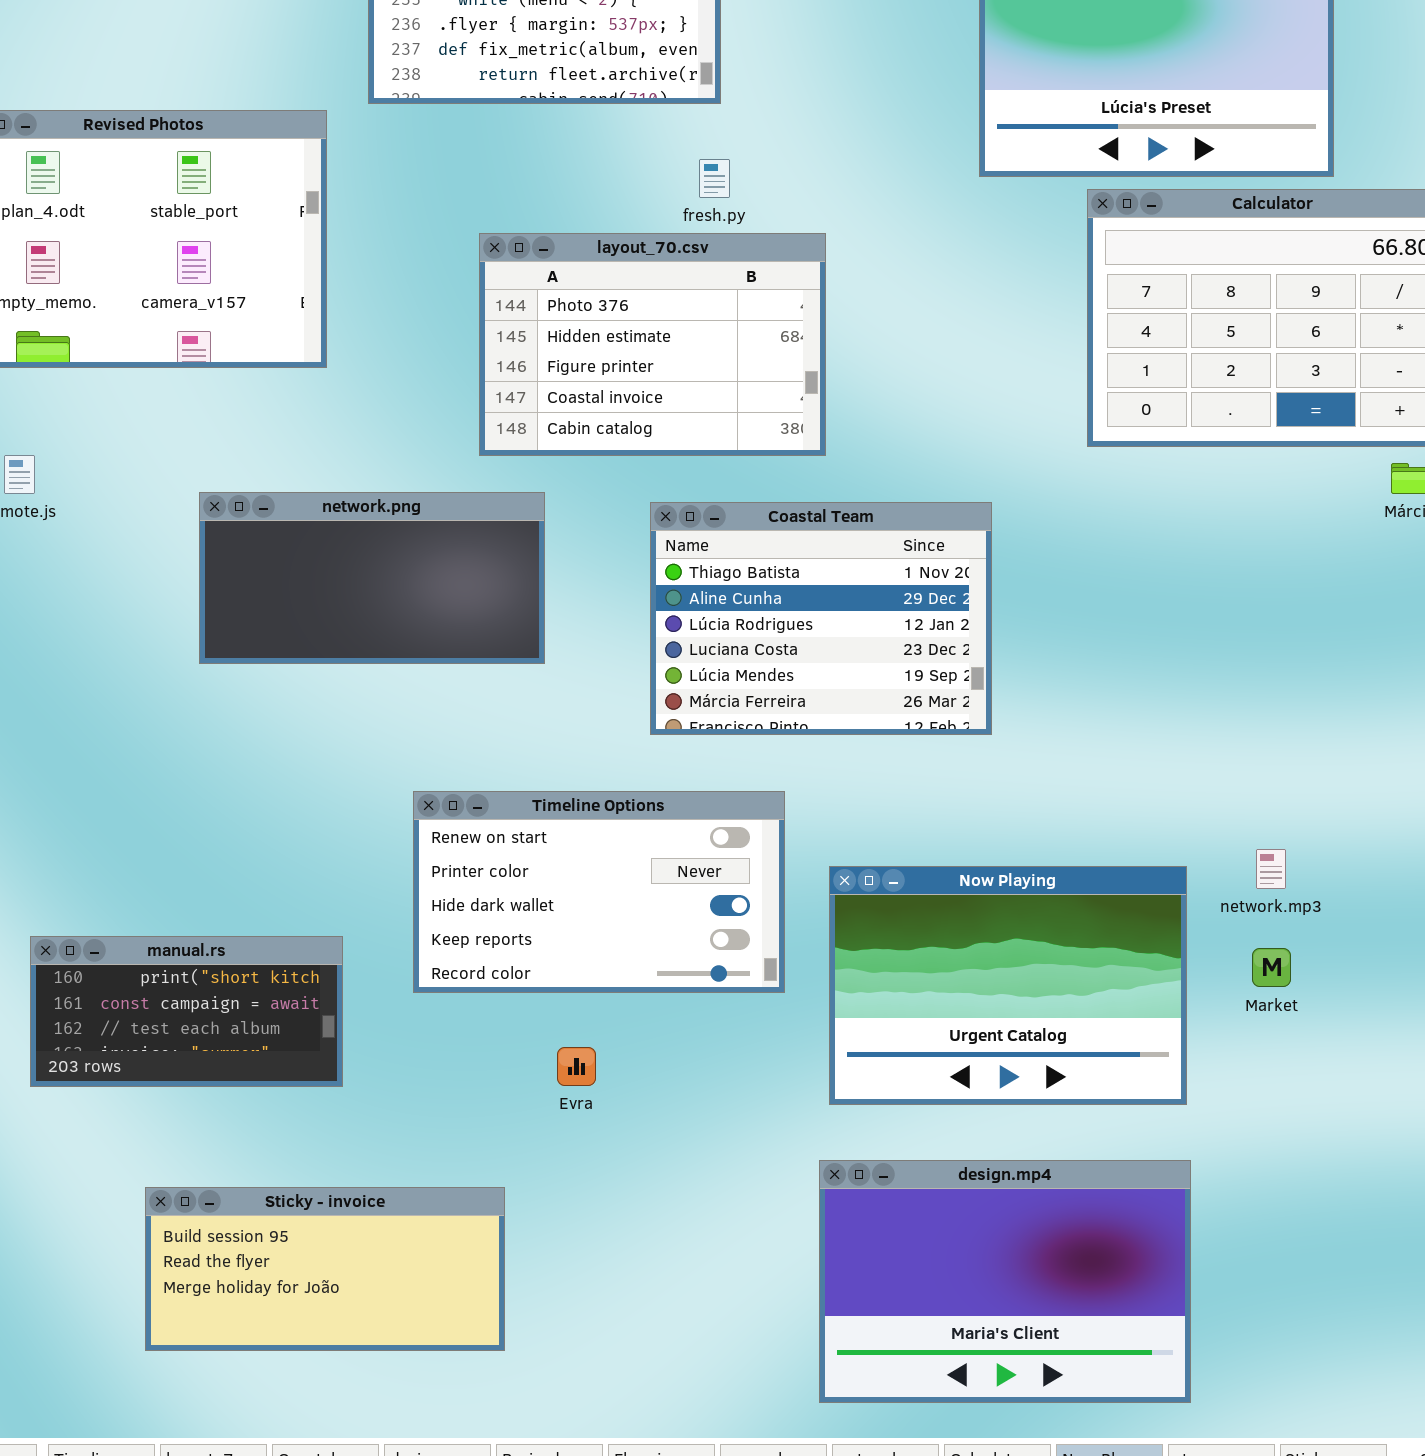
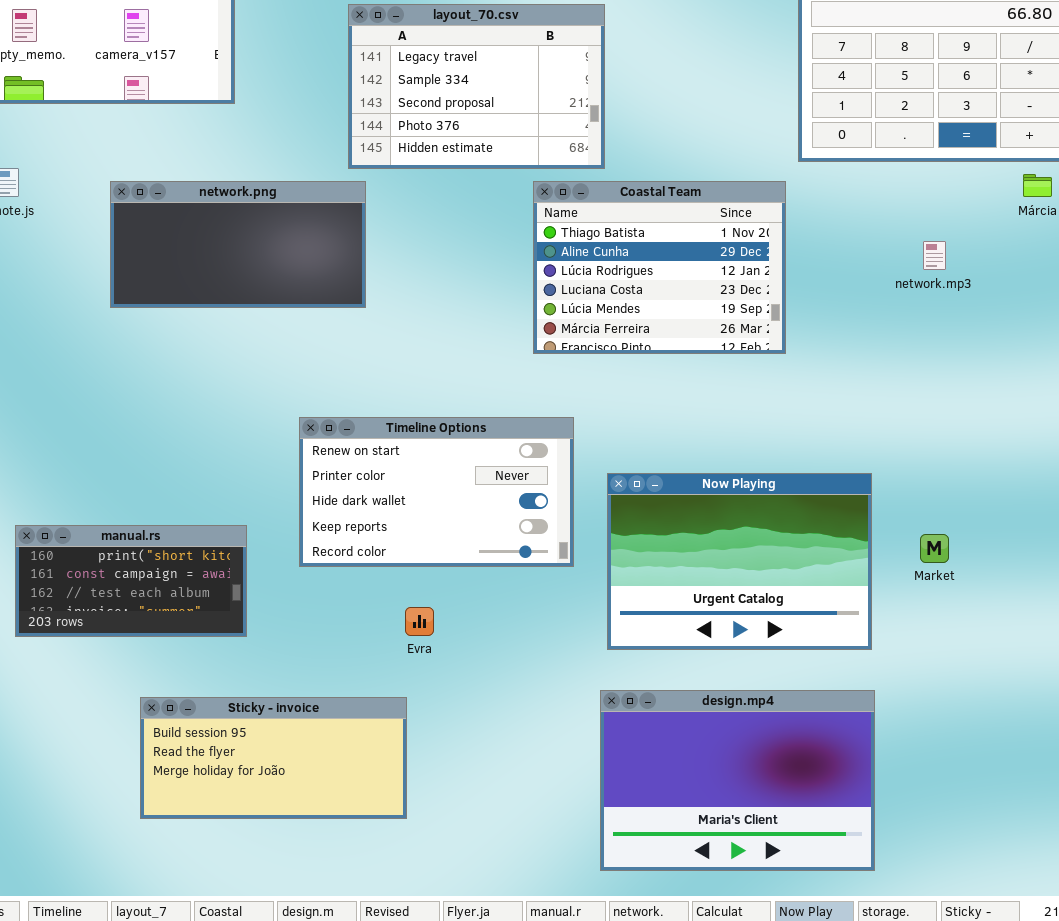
layout_70.csv: [479,233,826,456] -> [348,4,605,169], scrolled up 3 rows
network.png: [199,492,545,664] -> [110,181,366,308], moved
Coastal Team: [650,502,992,735] -> [533,181,786,354], moved
network.mp3: [1256,849,1286,889] -> [923,241,946,270], moved
Sticky - invoice: [145,1187,505,1351] -> [140,697,407,819], moved

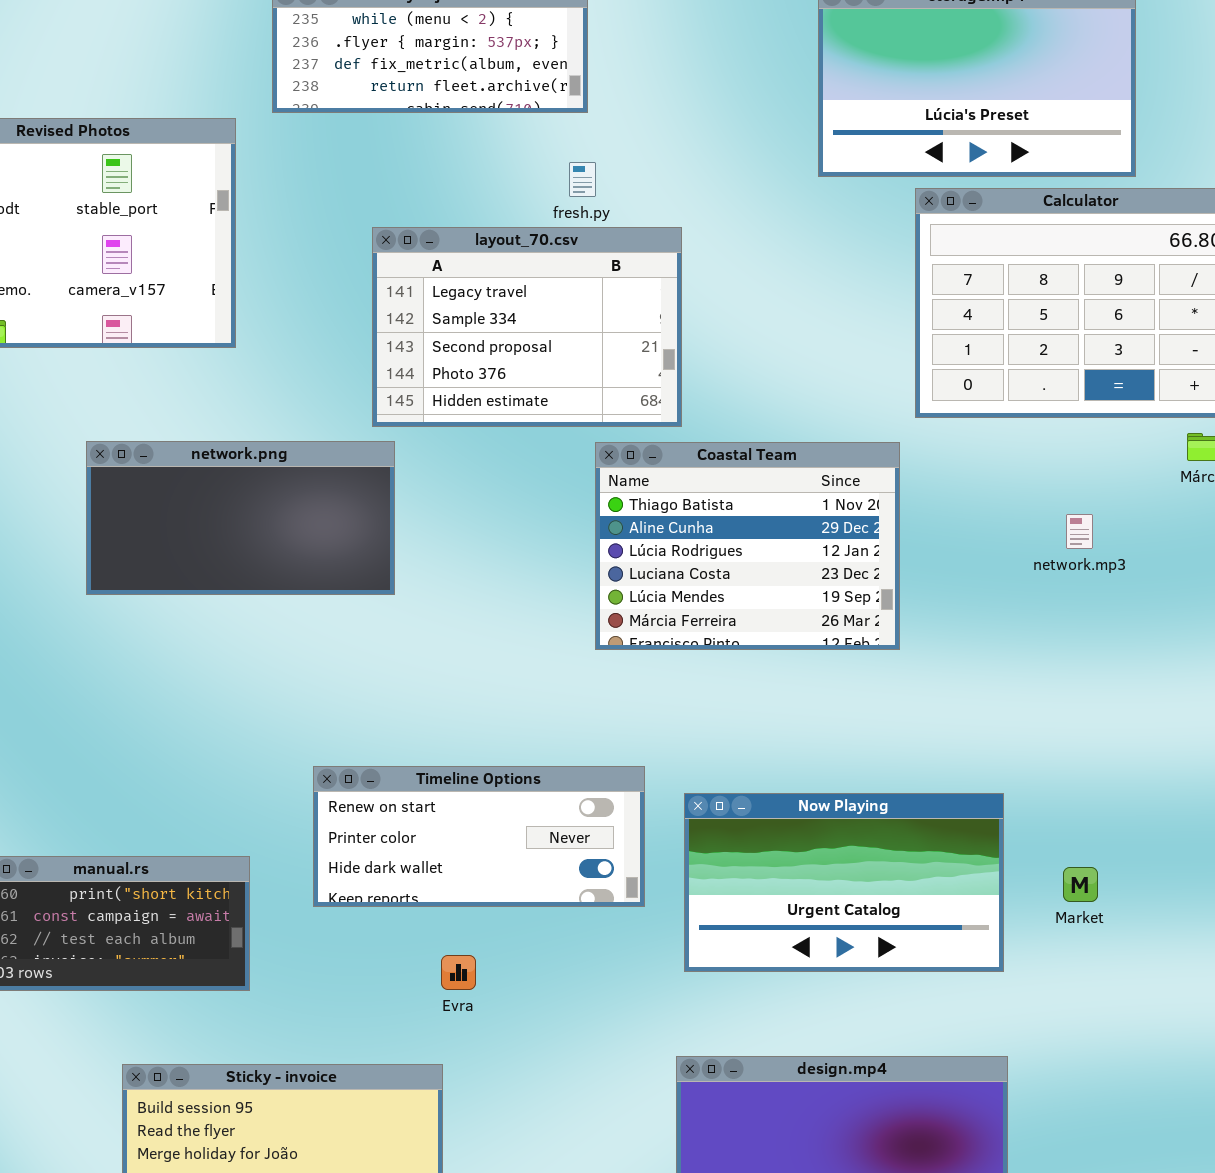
Timeline Options: [299,417,574,567] -> [313,766,645,907], resized
Now Playing: [607,473,872,650] -> [684,793,1004,972], resized

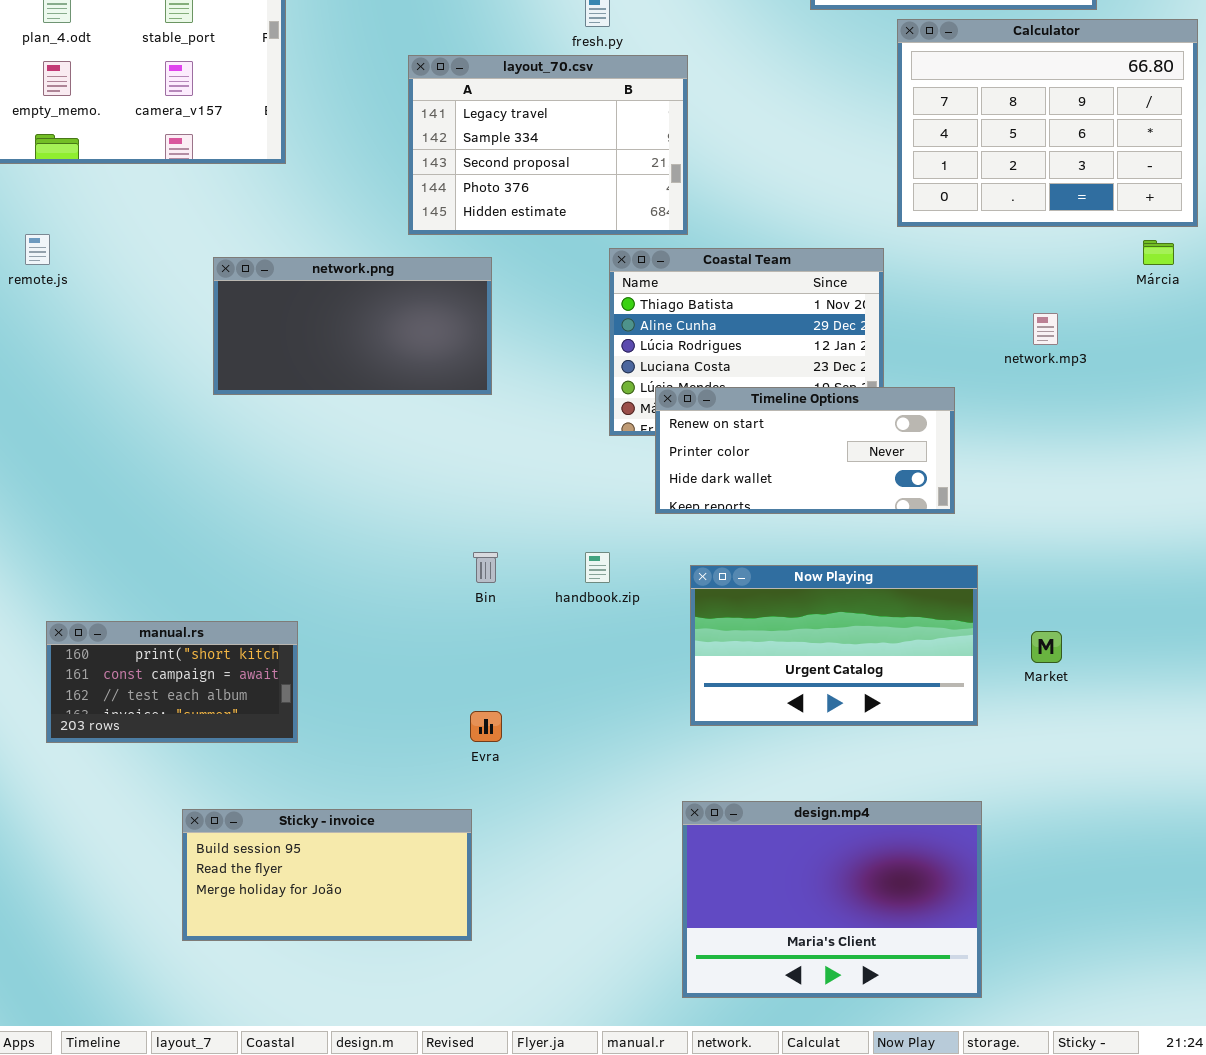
network.png: [86,441,395,595] -> [213,257,492,395], moved
Timeline Options: [313,766,645,907] -> [655,387,955,514], moved

